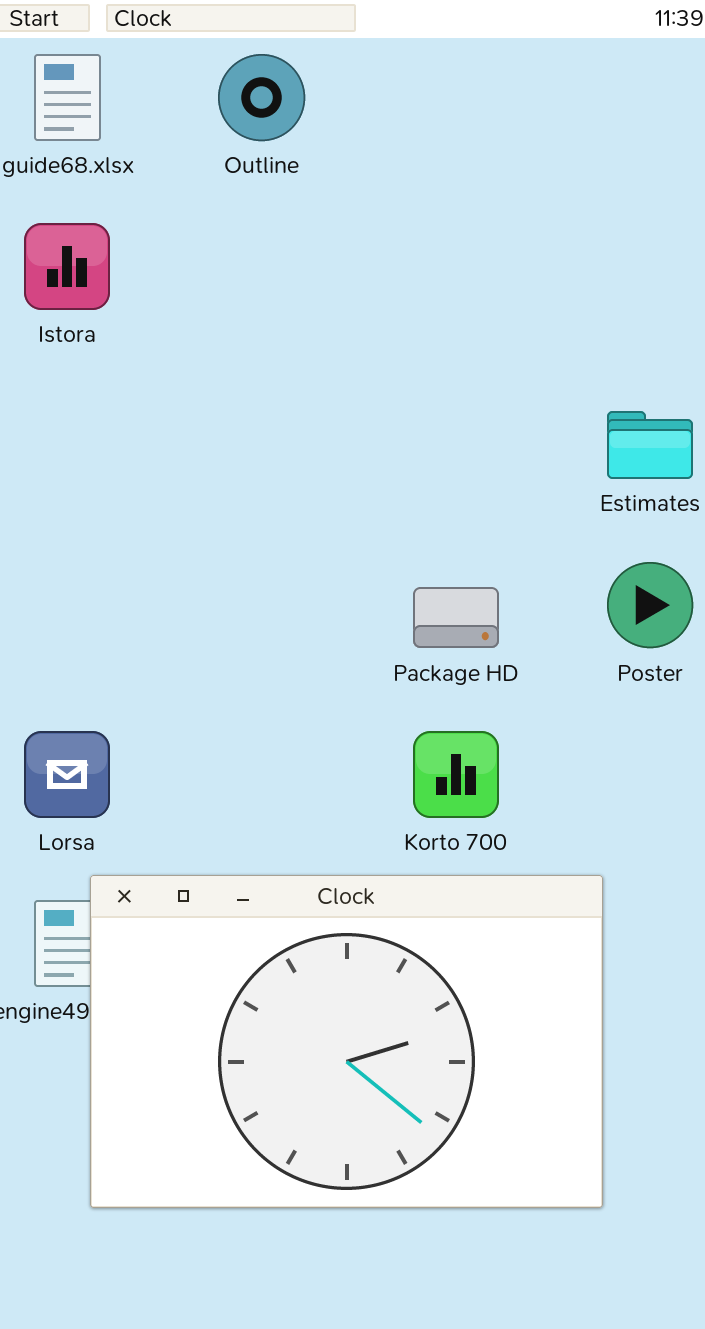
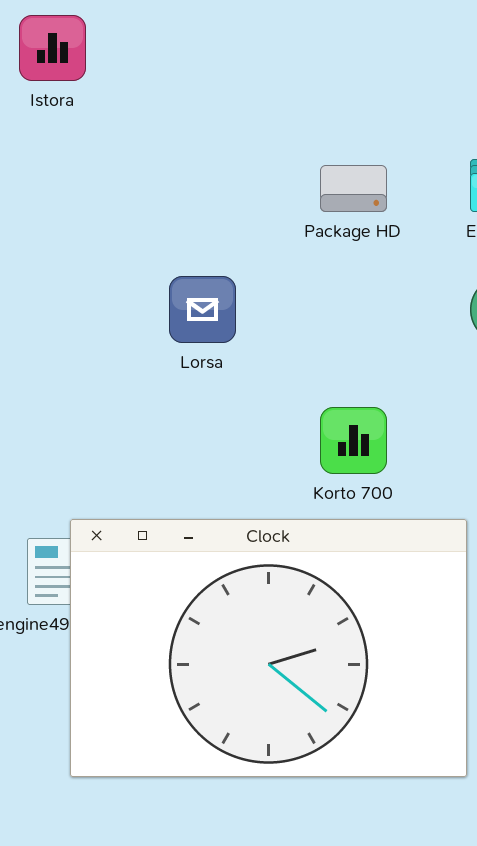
Package HD: [413,587,499,648] -> [320,165,387,212], moved
Lorsa: [24,731,110,818] -> [169,276,236,343], moved

